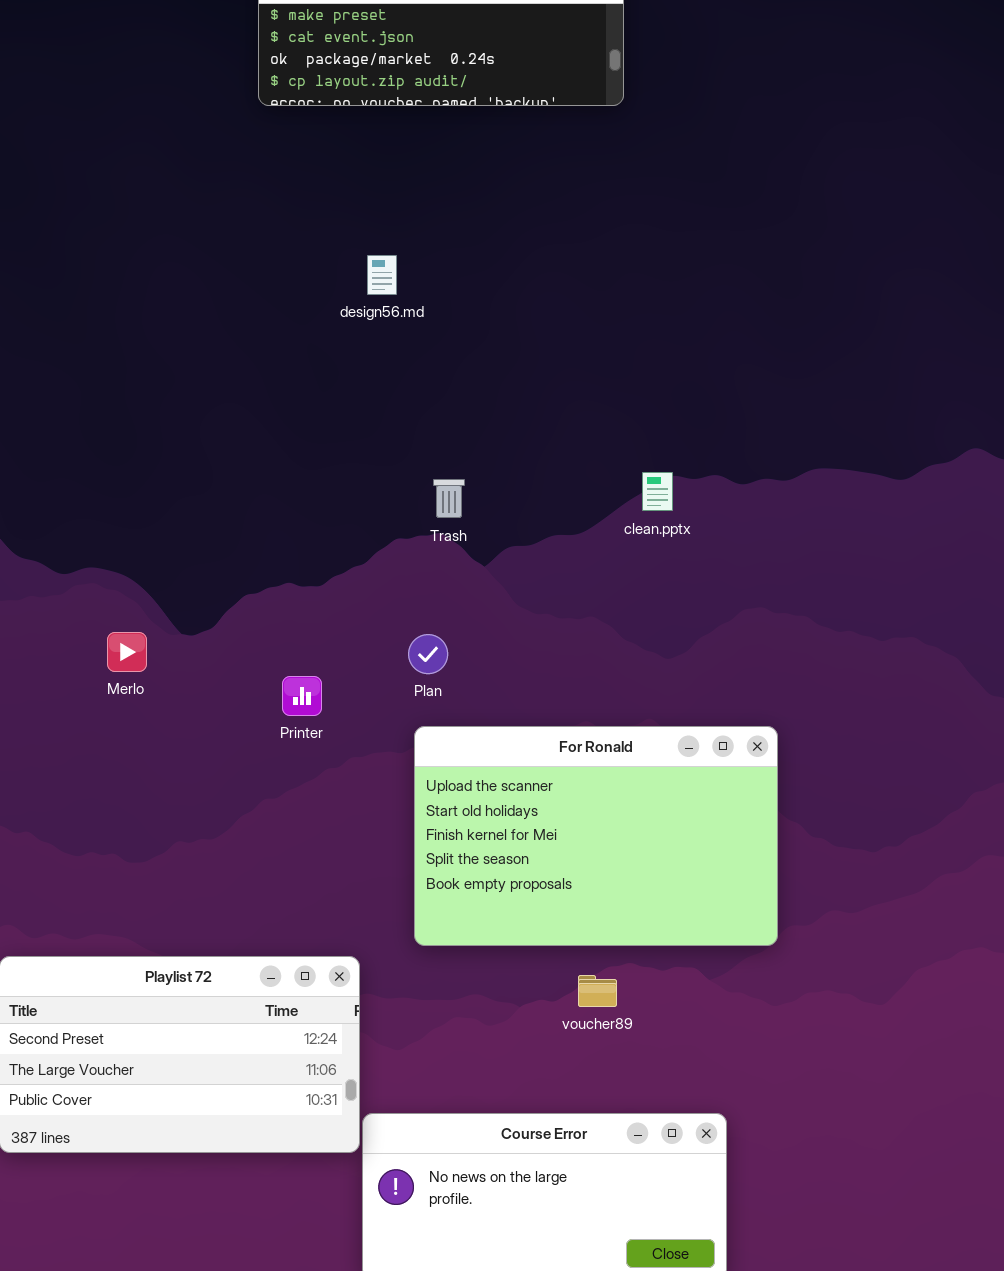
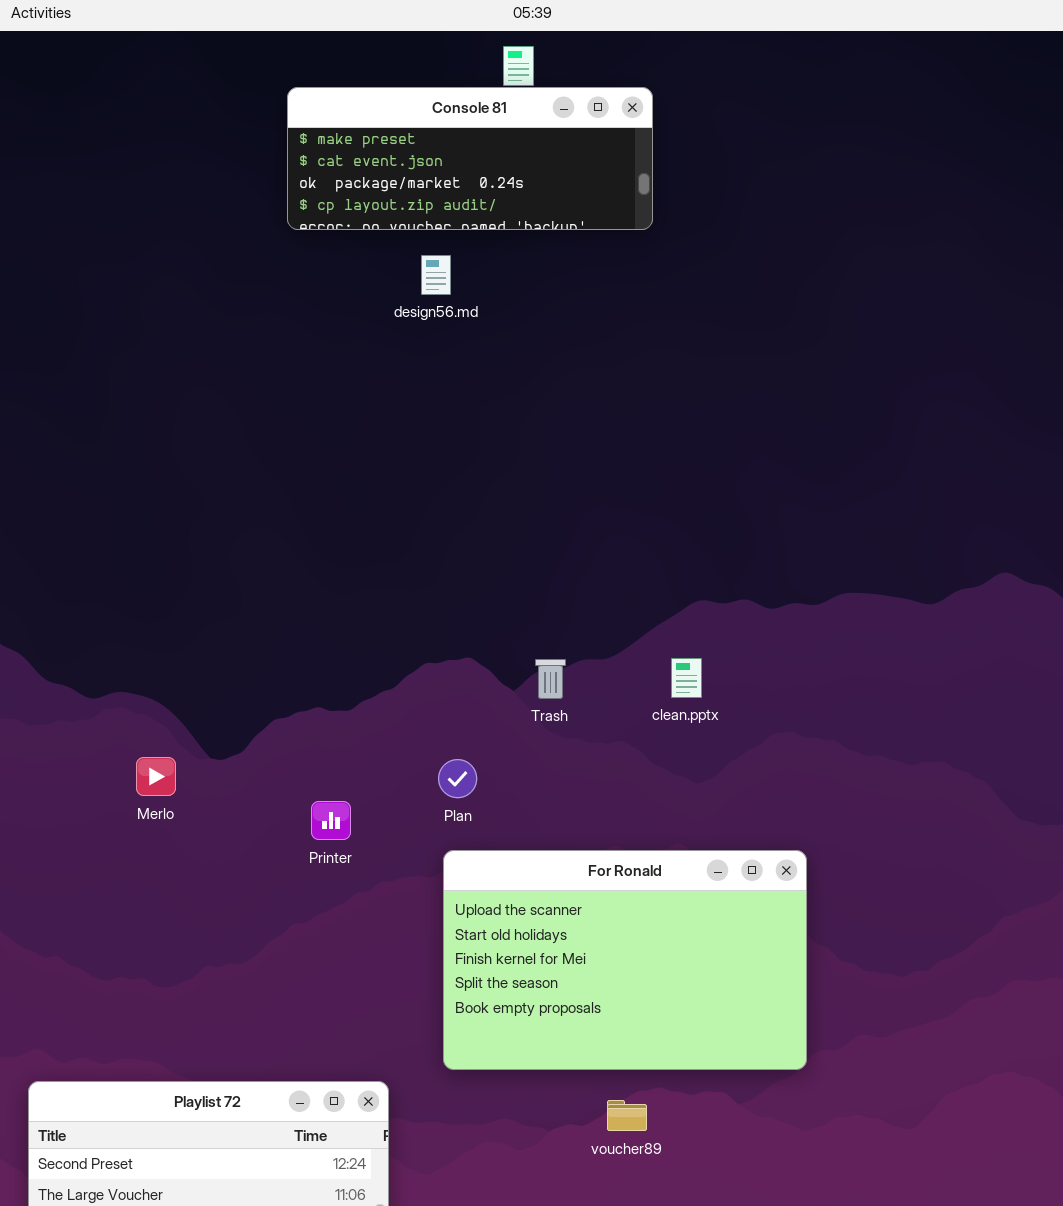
design56.md: [367,255,397,295] -> [421,255,451,295], moved
clean.pptx: [642,472,673,511] -> [671,658,702,698], moved
Trash: [433,479,465,518] -> [535,659,566,699], moved

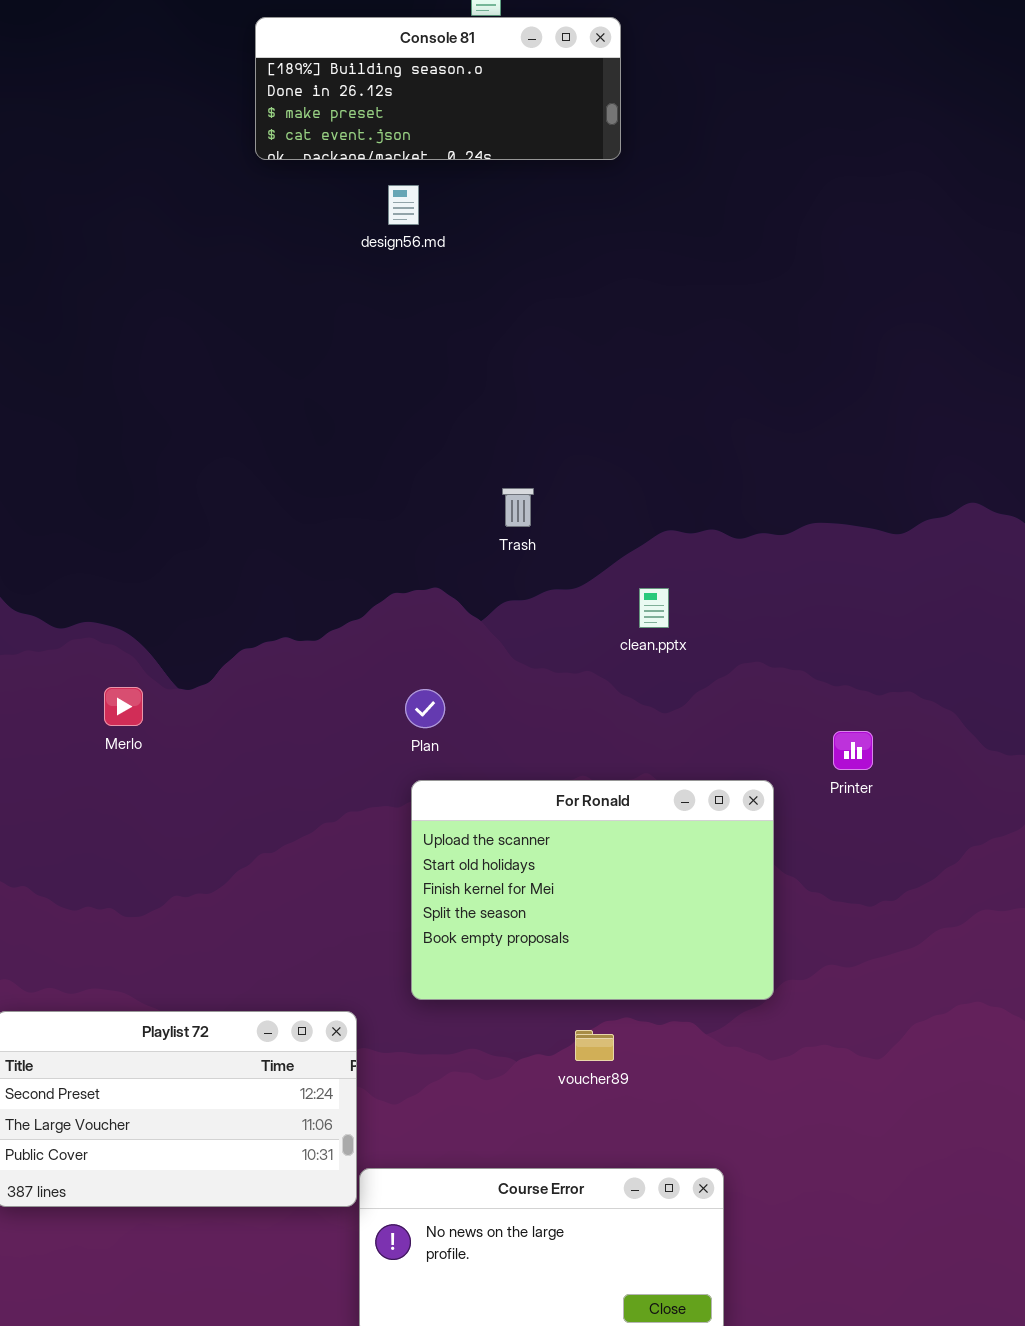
Console 81: [287,87,653,230] -> [255,17,621,160], scrolled up 2 rows
Trash: [535,659,566,699] -> [502,488,534,527], moved
Printer: [311,801,351,840] -> [833,731,873,770], moved

